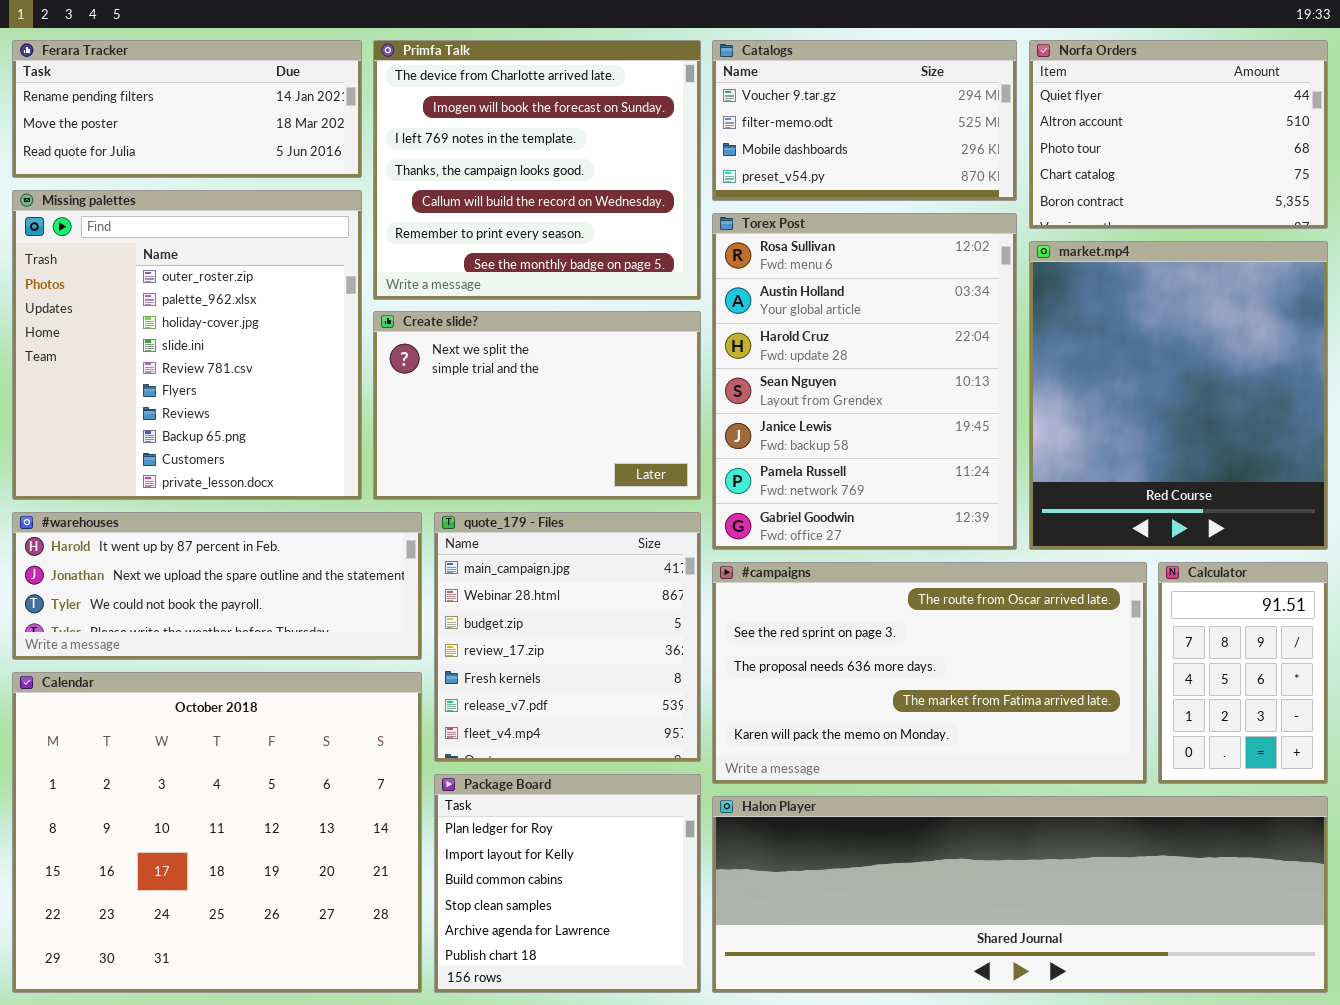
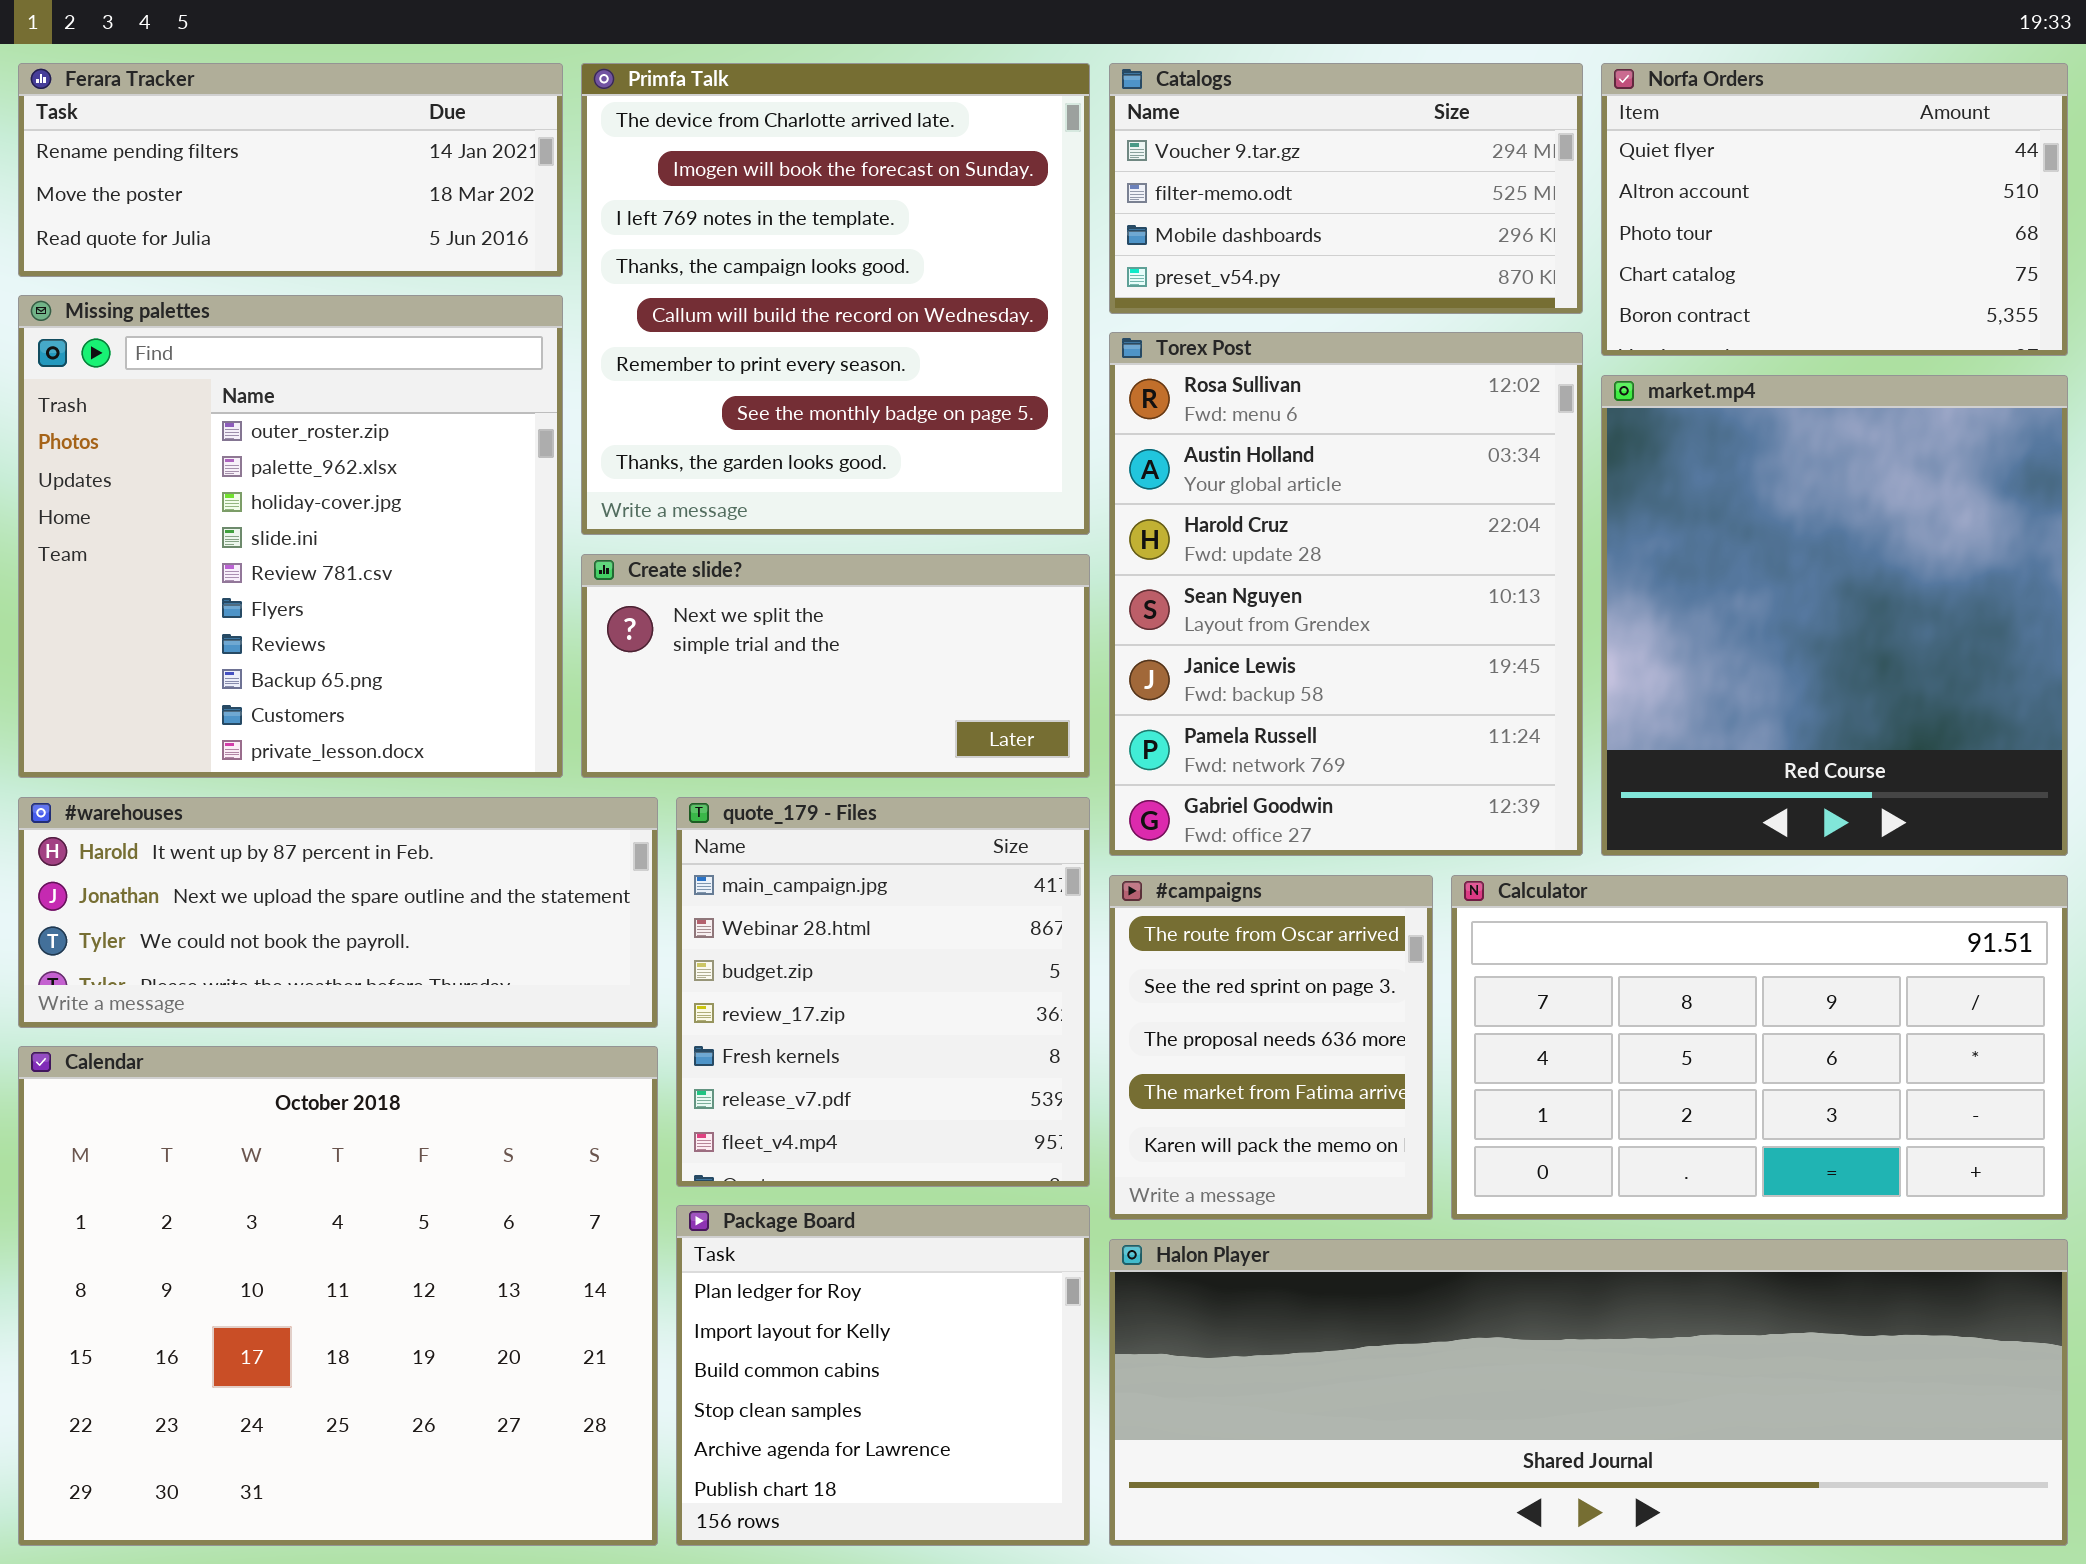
Primfa Talk: [373,40,701,300] -> [581,63,1090,535], resized
Create slide?: [373,311,701,500] -> [581,554,1090,778], resized
#campaigns: [712,562,1147,784] -> [1109,875,1433,1220], resized
Calculator: [1158,562,1328,784] -> [1451,875,2068,1220], resized

